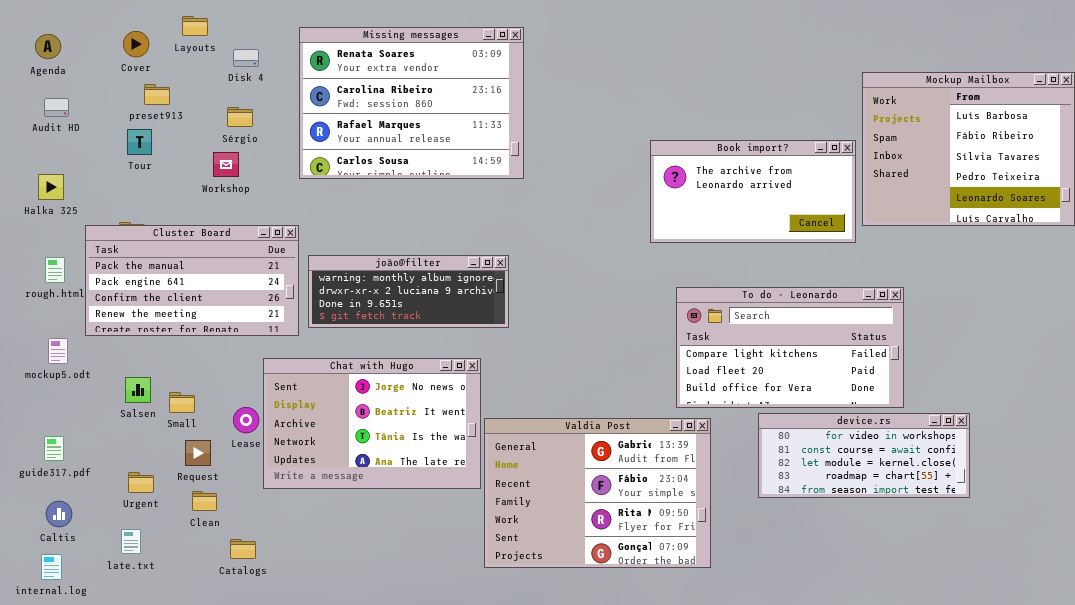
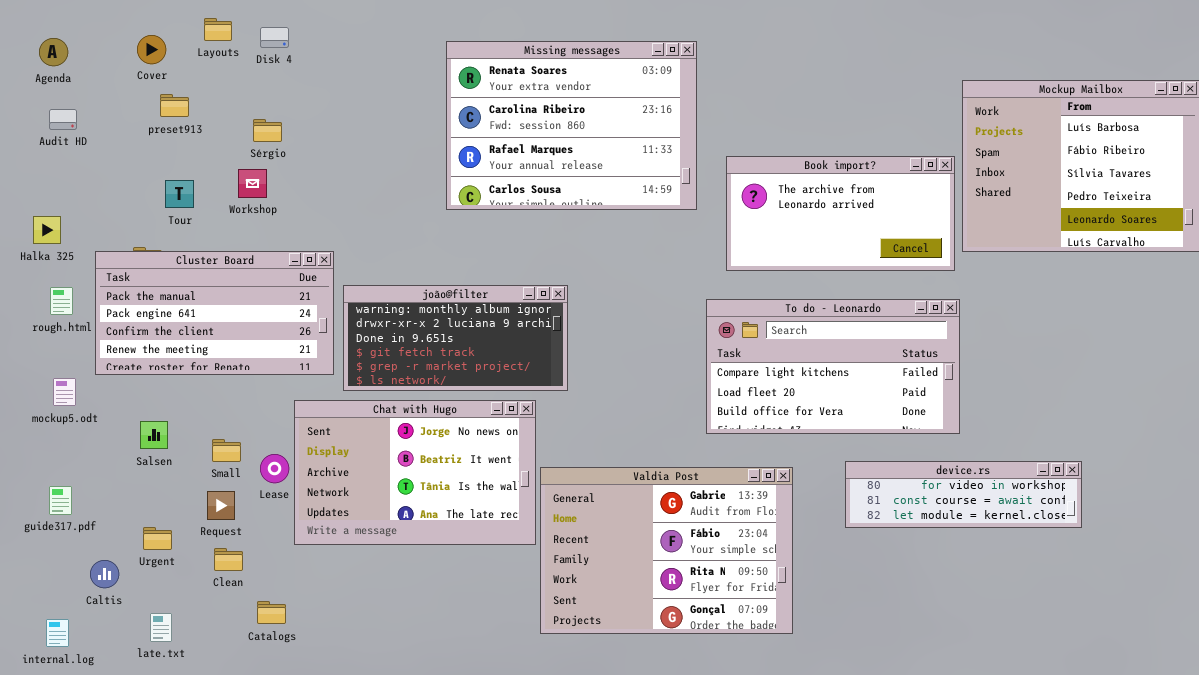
Missing messages: [299,27,524,179] -> [446,41,697,210], moved
Disk 4: [233,49,259,67] -> [260,27,289,48], moved
Tour: [127,129,152,155] -> [165,180,194,208], moved
Halka 325: [38,174,64,200] -> [33,216,61,244], moved
joão@filter: [308,255,509,328] -> [343,285,568,391], resized
To do - Leonardo: [676,287,904,408] -> [706,299,960,434], moved
Small: [169,392,195,413] -> [212,439,241,462], moved
device.rs: [758,413,970,498] -> [845,461,1082,528], resized
Caltis: [46,501,72,527] -> [90,560,119,588], moved
late.txt: [121,529,141,554] -> [150,613,172,642], moved

